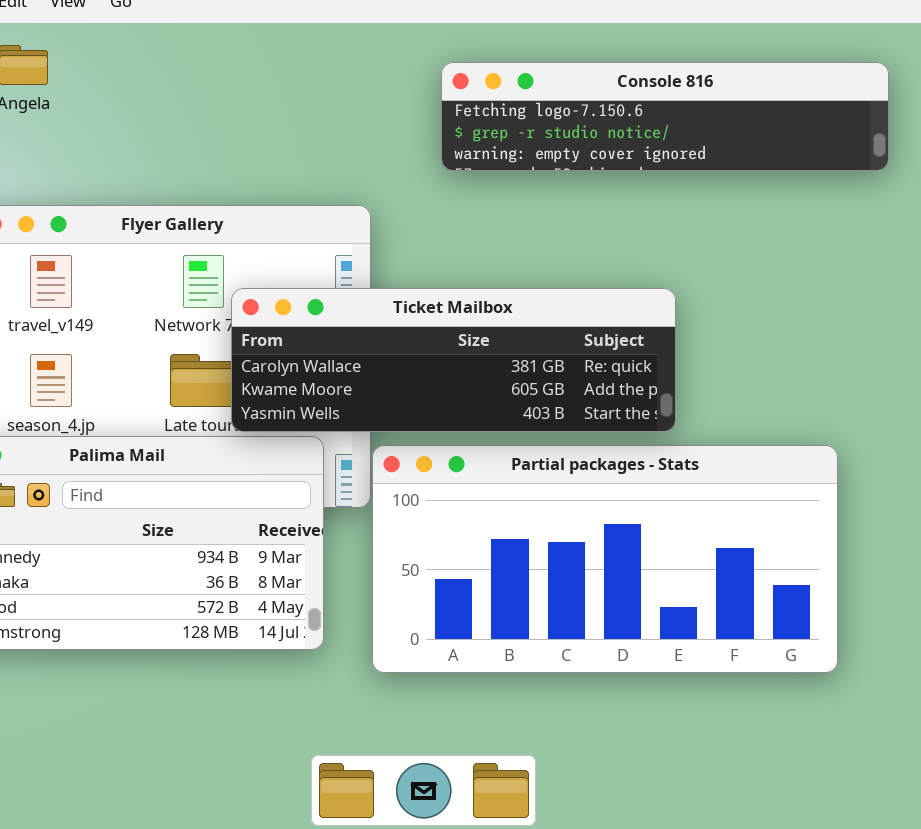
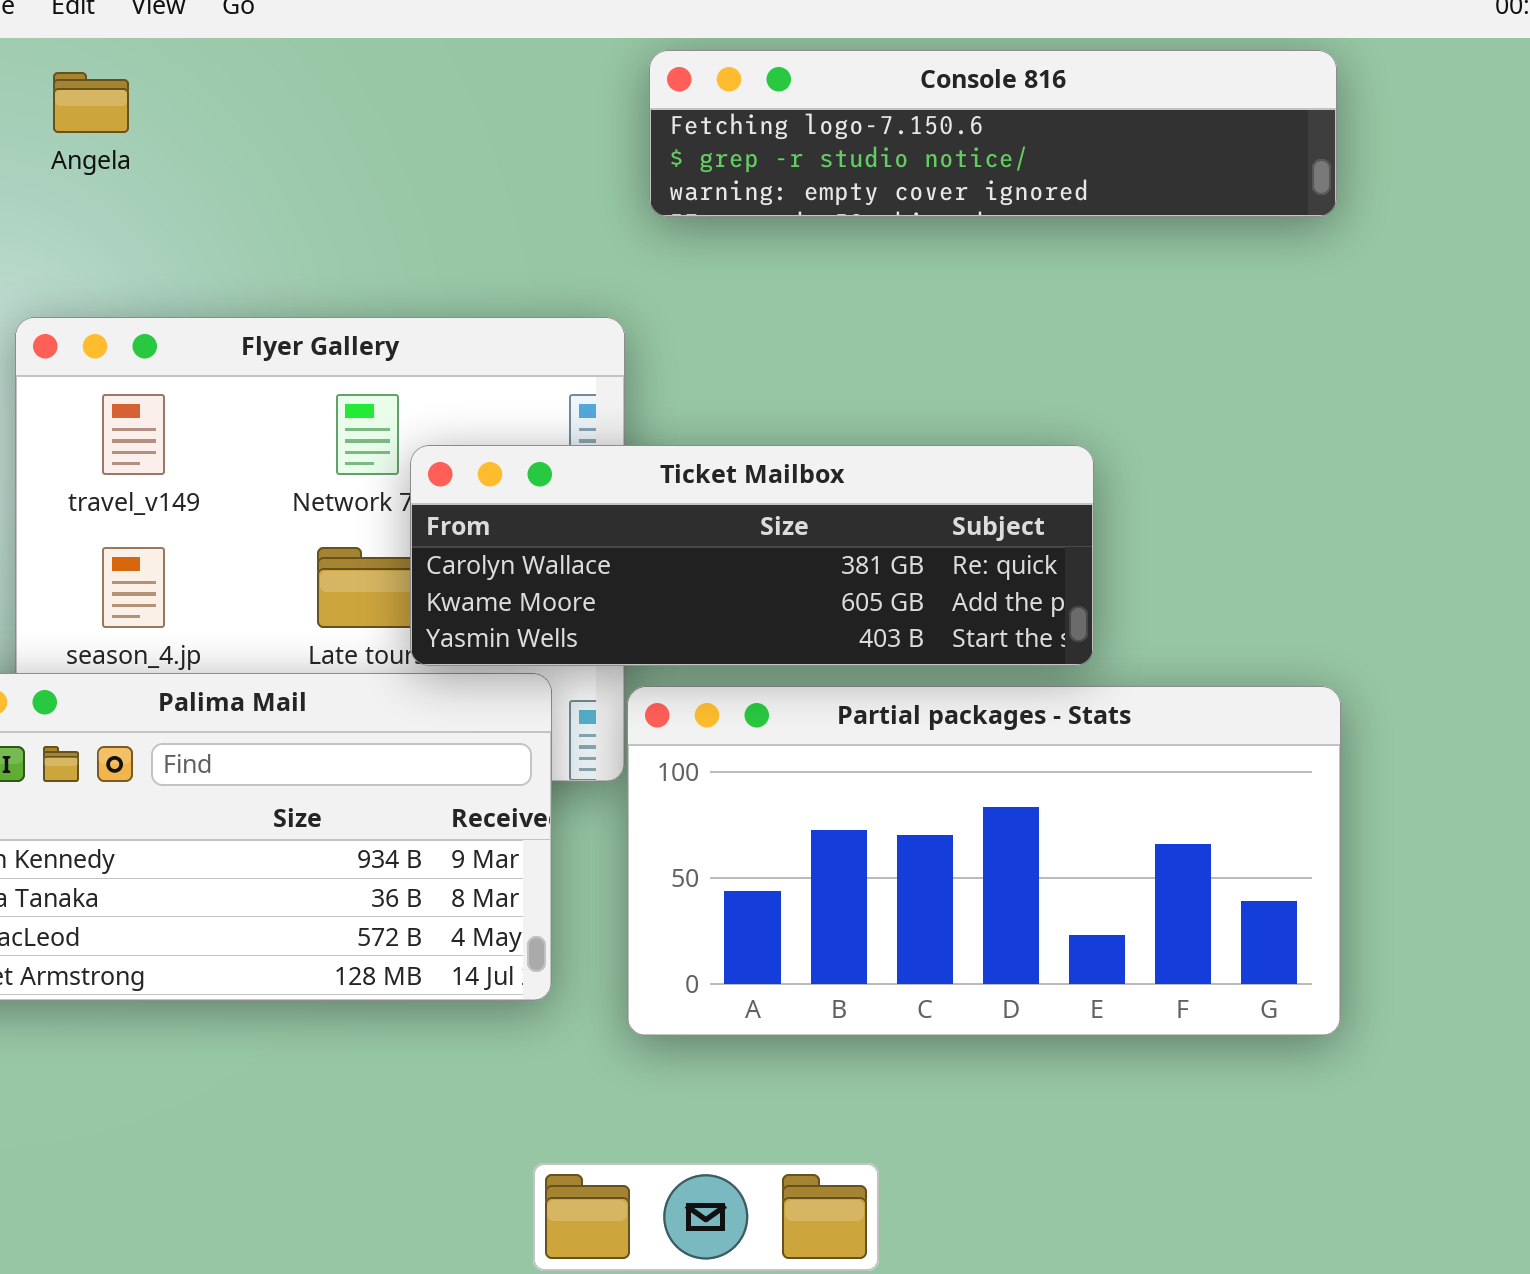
Console 816: [441,62,889,171] -> [649,50,1337,217], moved

